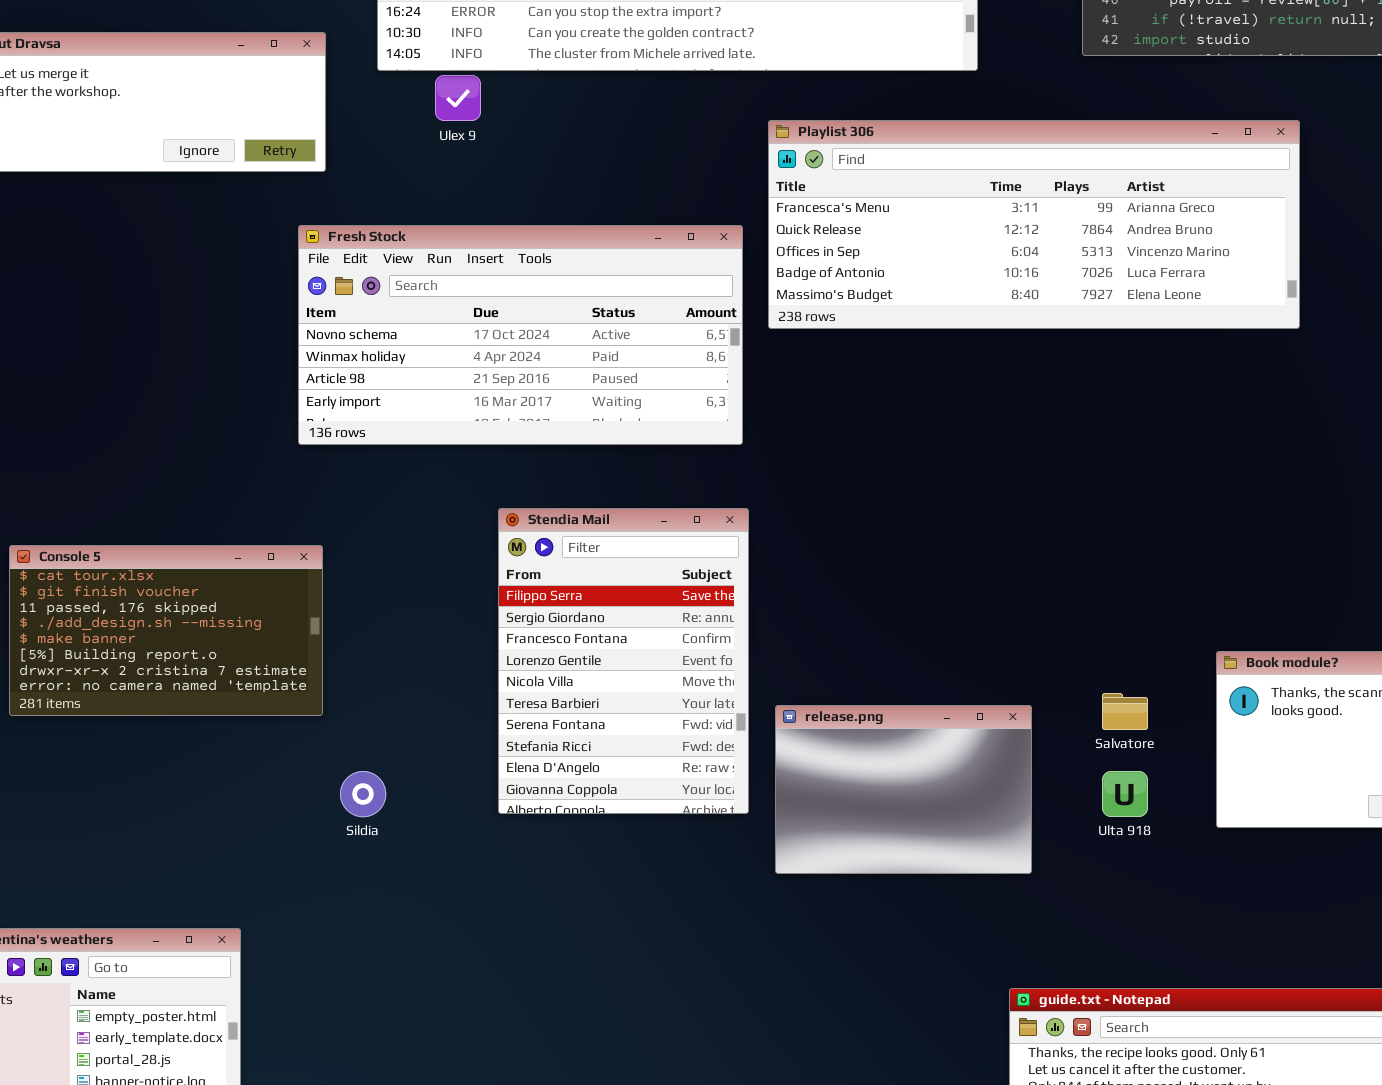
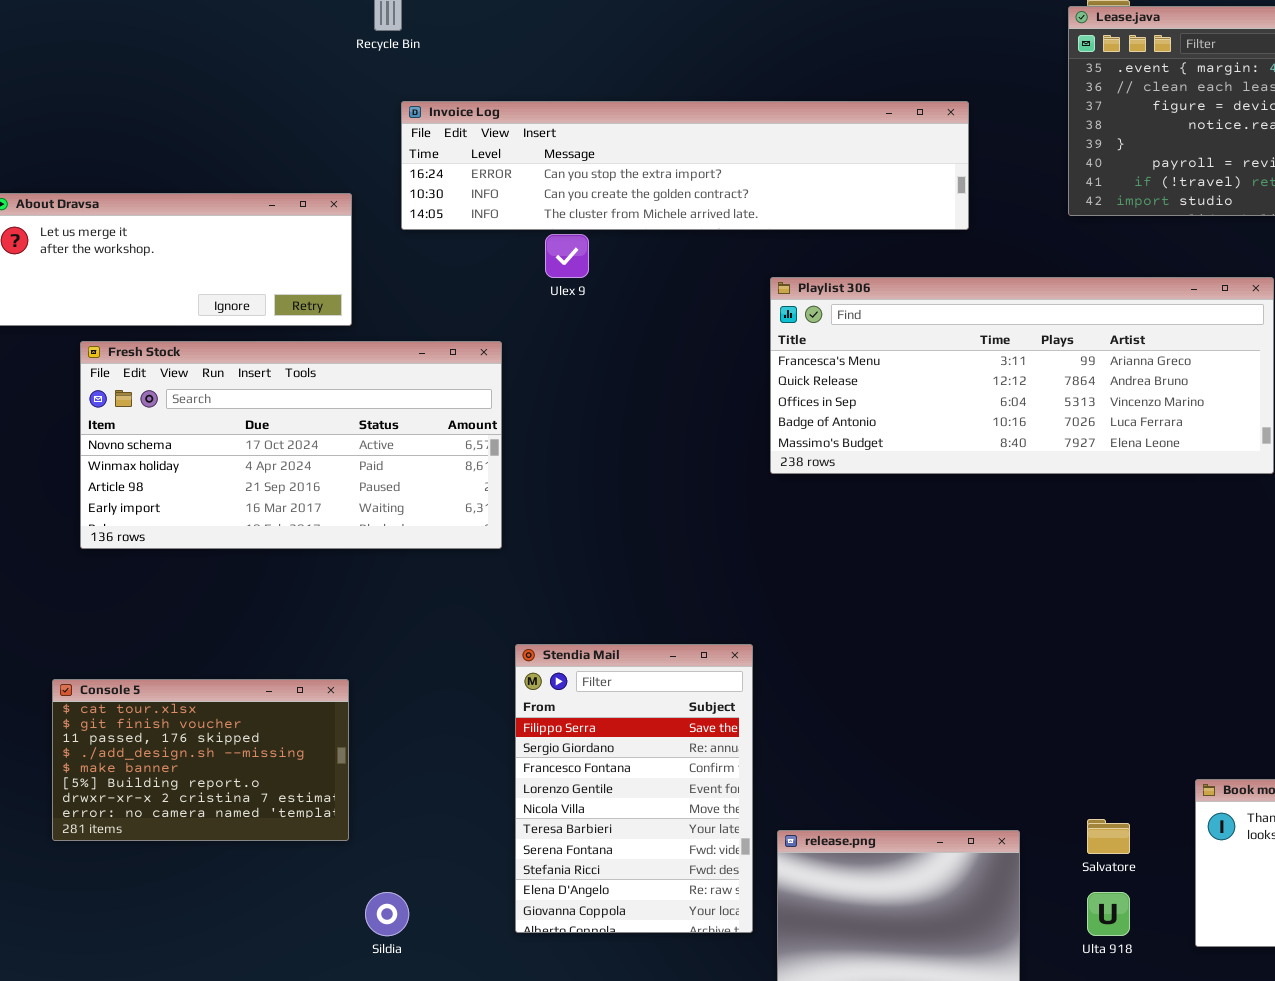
Ulex 9: [435,75,481,121] -> [545,234,589,278], moved
Fresh Stock: [298,225,743,445] -> [80,341,502,549], moved

